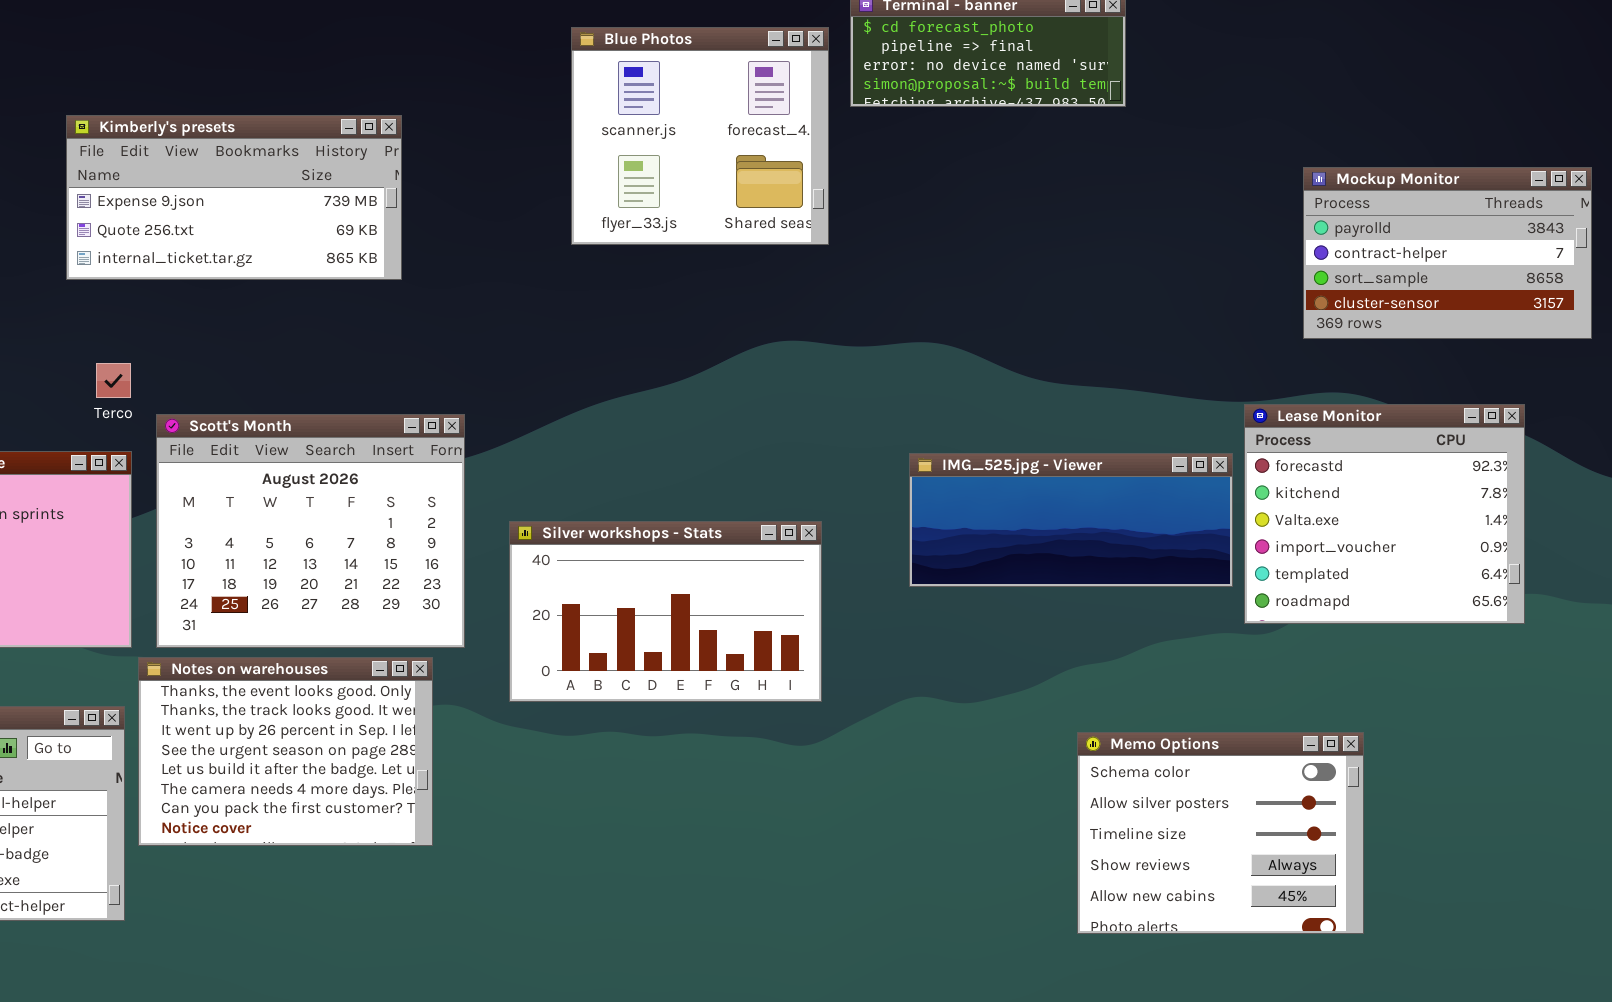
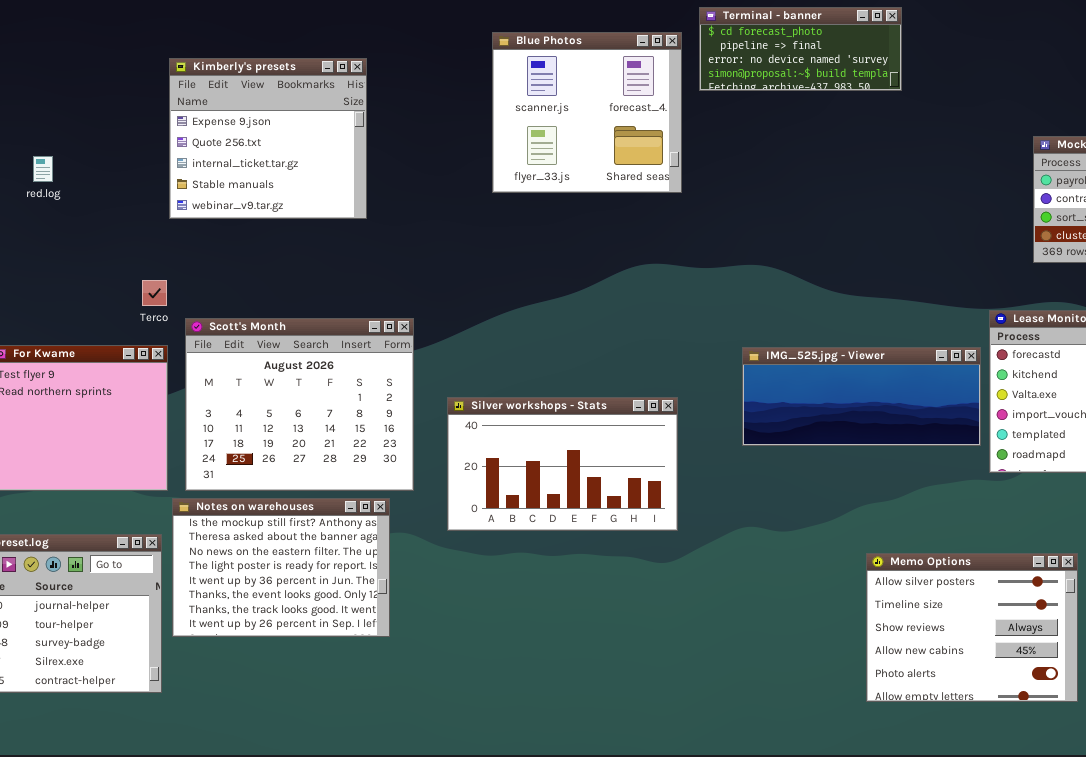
Kimberly's presets: [66,115,402,280] -> [169,58,367,219], resized
Notes on warehouses: [138,657,433,846] -> [172,498,390,637], scrolled up 5 rows
Memo Options: [1077,732,1364,934] -> [866,553,1078,702], scrolled down 1 row

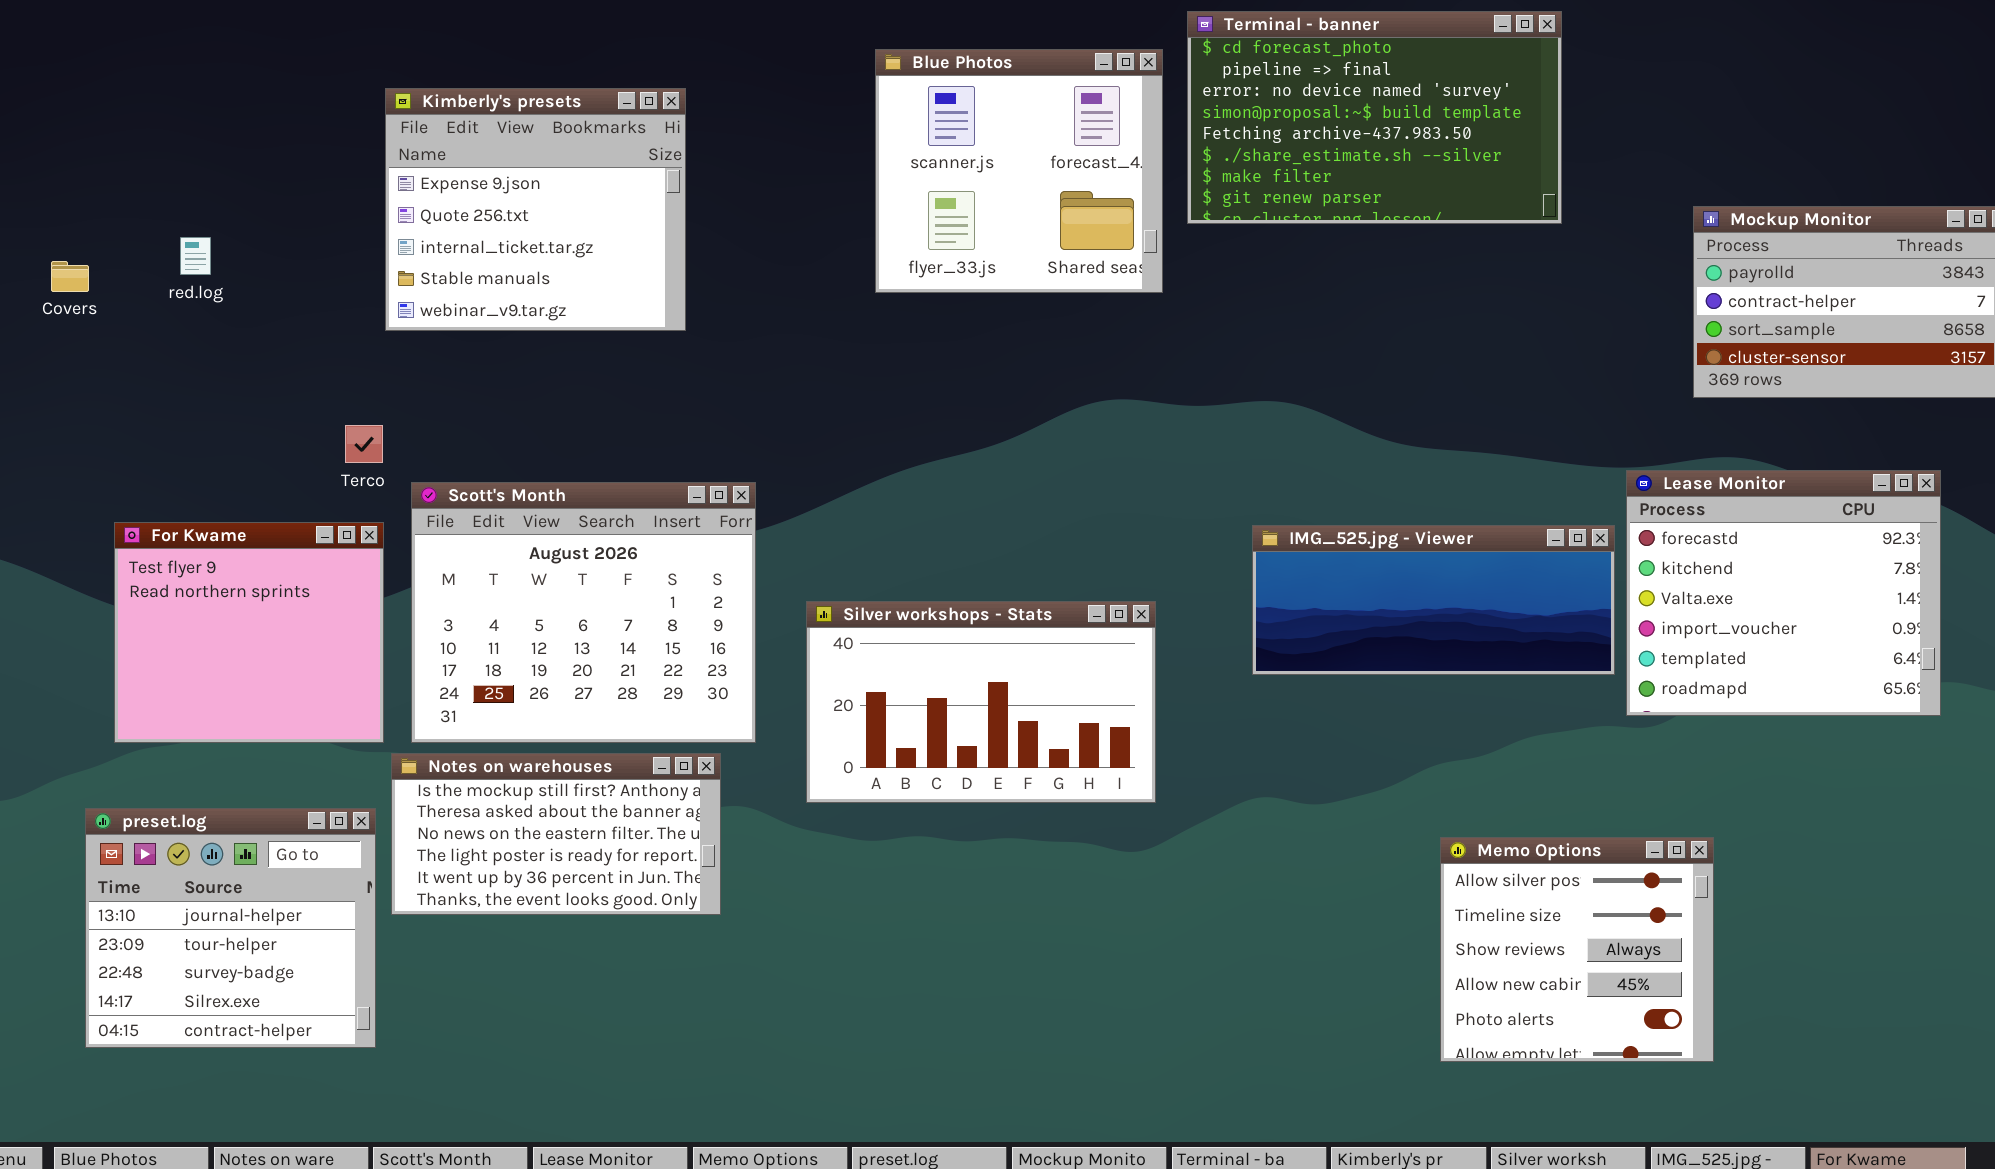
Terminal - banner: [699,7,902,91] -> [1187,11,1562,224], resized
Notes on warehouses: [172,498,390,637] -> [391,753,721,915], resized
Memo Options: [866,553,1078,702] -> [1440,837,1714,1062], resized

